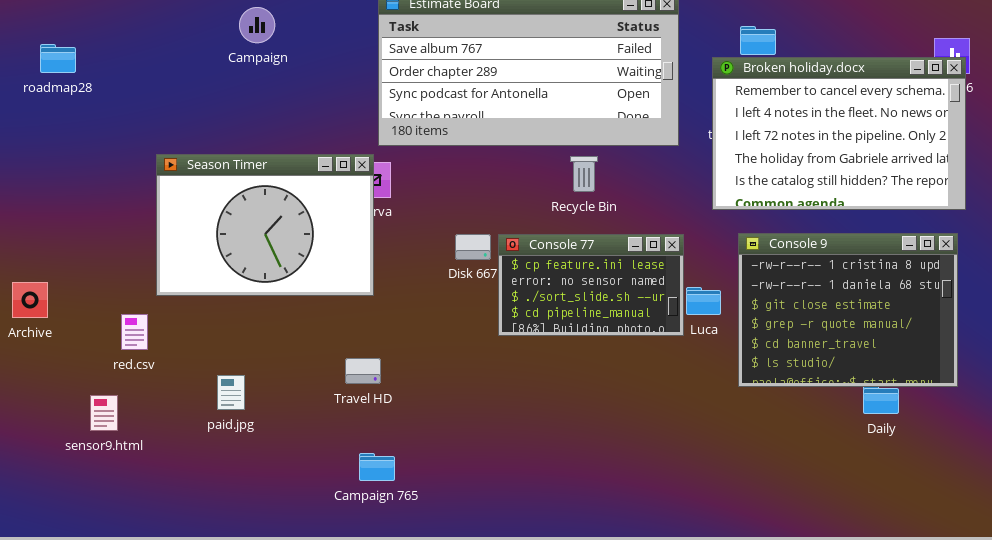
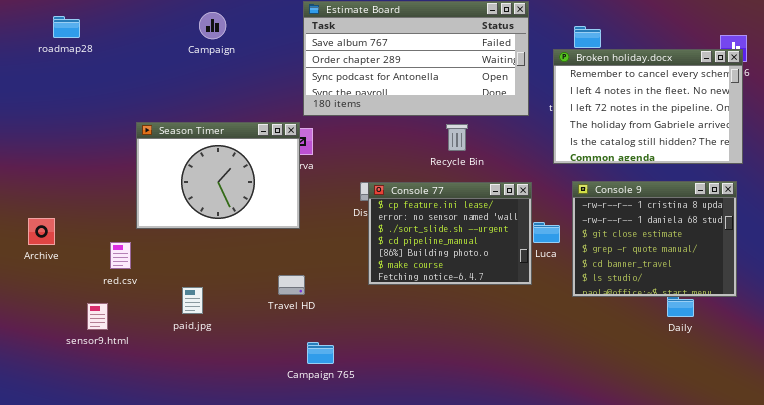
roadmap28: [40,44,76,73] -> [53,16,80,38], moved
Console 77: [498,234,684,336] -> [368,182,532,285], resized
Campaign 765: [359,453,395,481] -> [307,342,334,364], moved

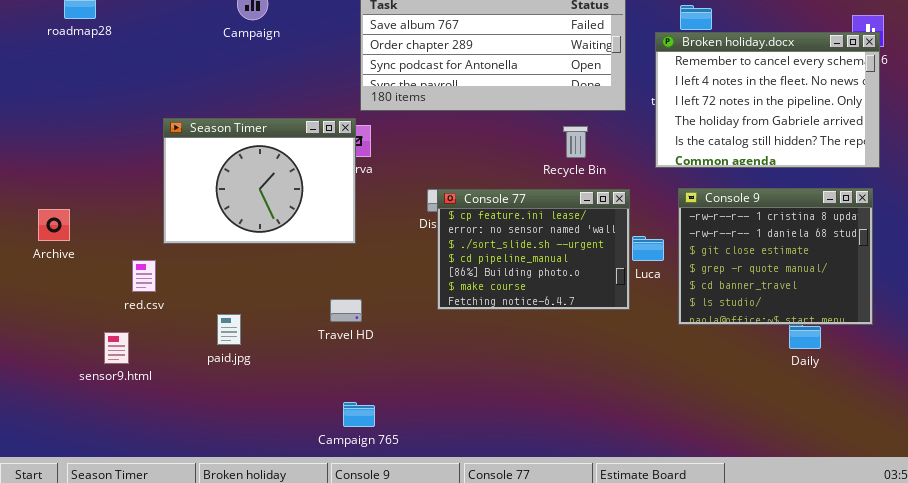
Recycle Bin: [446,124,468,151] -> [563,126,588,158], moved
Archive: [28,218,55,245] -> [38,209,70,241], moved
Campaign 765: [307,342,334,364] -> [343,402,375,427], moved

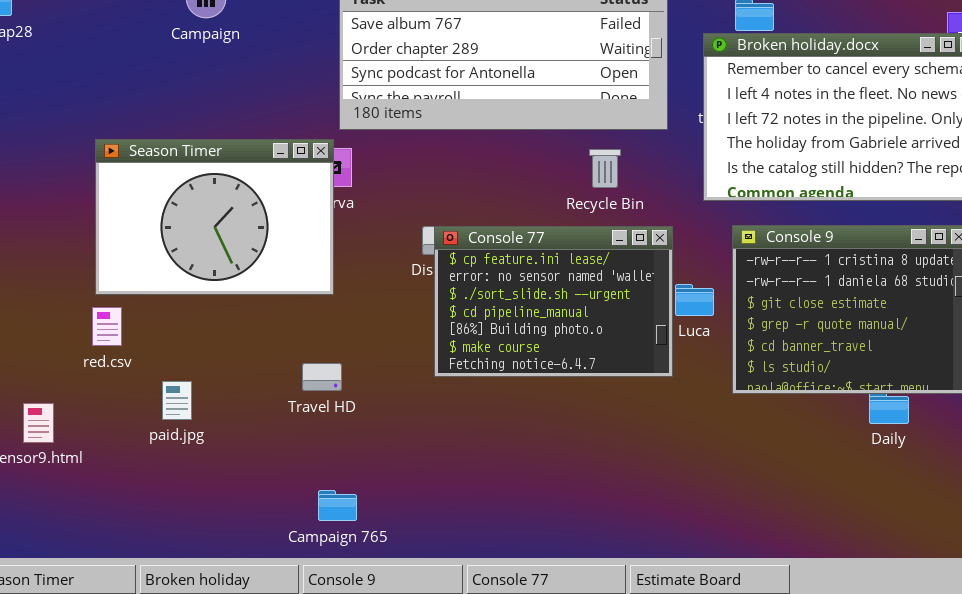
red.csv: [132,260,156,292] -> [92,307,122,346], moved

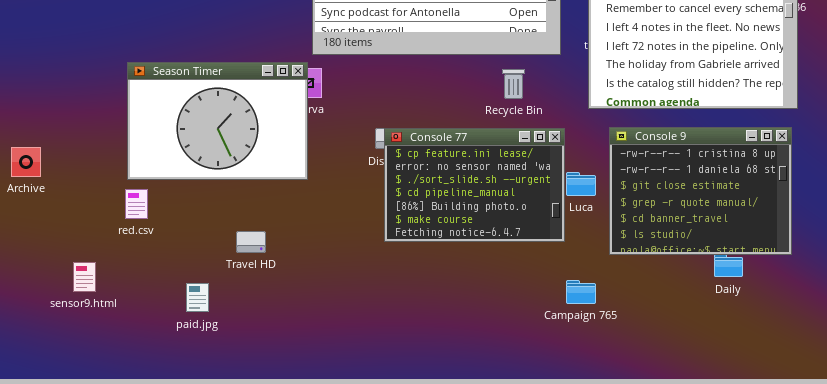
Travel HD: [302,363,342,391] -> [236,231,266,253], moved
paid.jpg: [162,381,192,420] -> [186,283,209,312], moved
Campaign 765: [318,490,357,521] -> [566,280,596,304], moved

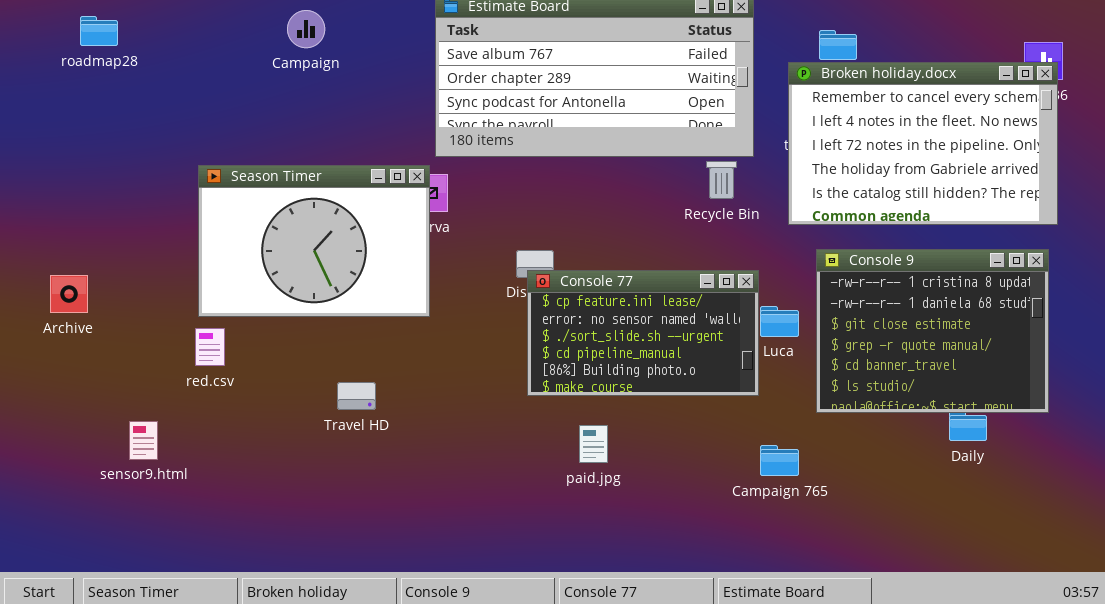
Recycle Bin: [502,69,525,99] -> [706,161,737,199], moved
Console 77: [384,128,565,242] -> [527,270,759,396], resized
paid.jpg: [186,283,209,312] -> [579,425,608,463], moved

